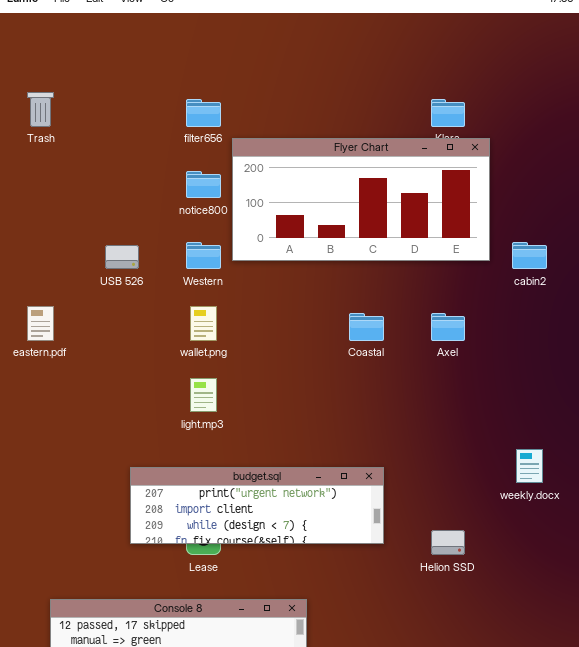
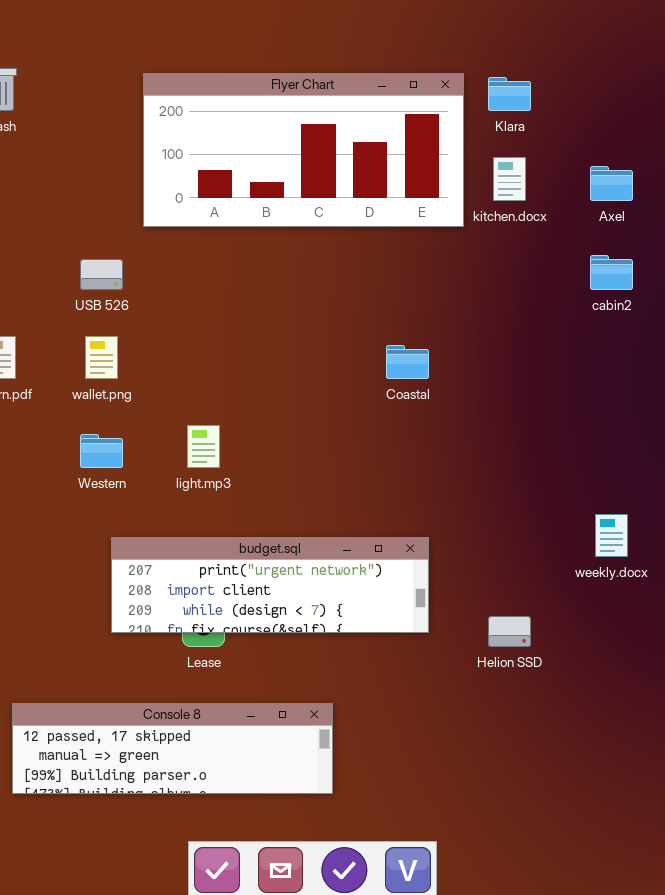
Flyer Chart: [232,138,490,261] -> [143,73,464,227], moved
Western: [186,242,221,269] -> [80,434,123,468], moved
wallet.png: [190,306,217,341] -> [85,336,118,379], moved
Axel: [431,313,465,341] -> [590,166,633,201], moved

